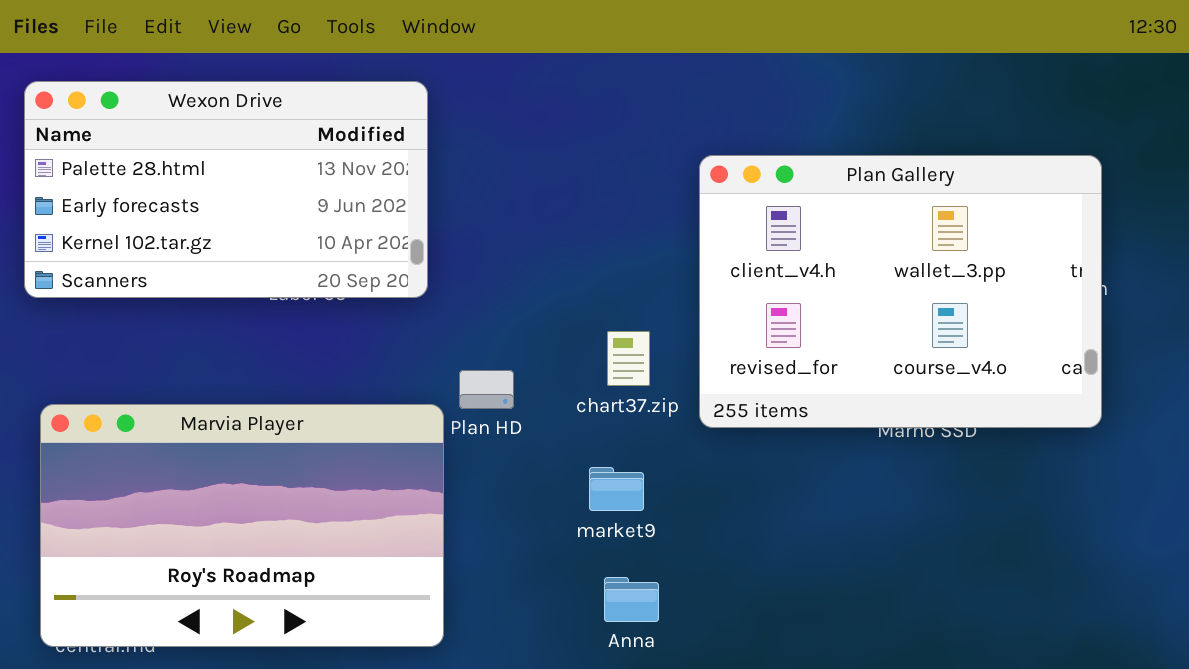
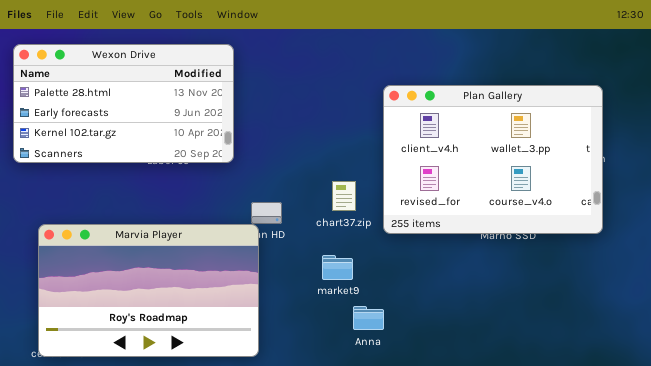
Marvia Player: [40,404,444,647] -> [38,224,259,357], moved
Anna: [604,577,659,622] -> [353,306,384,330], moved

